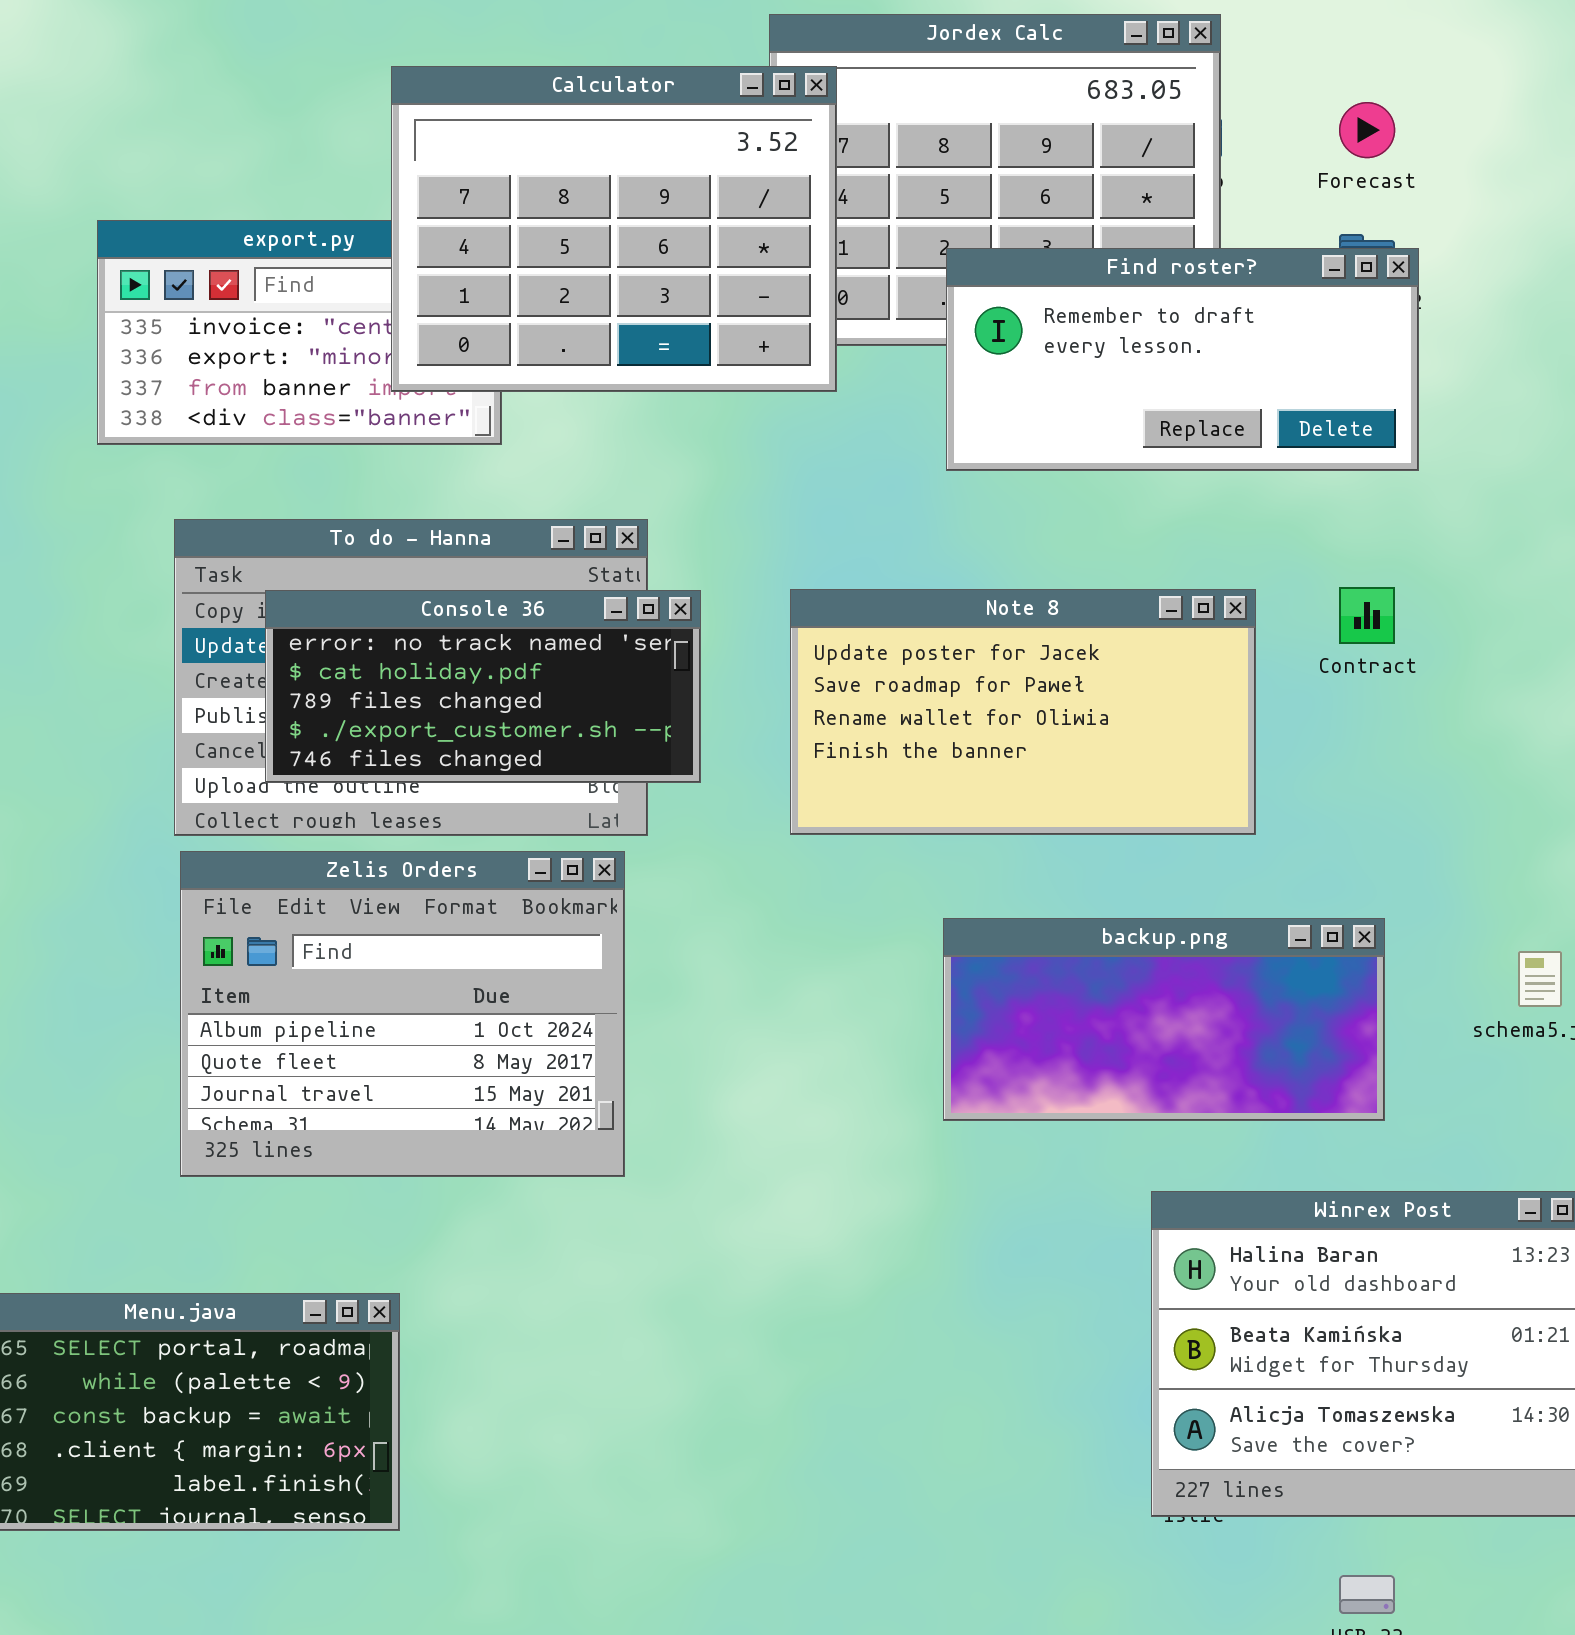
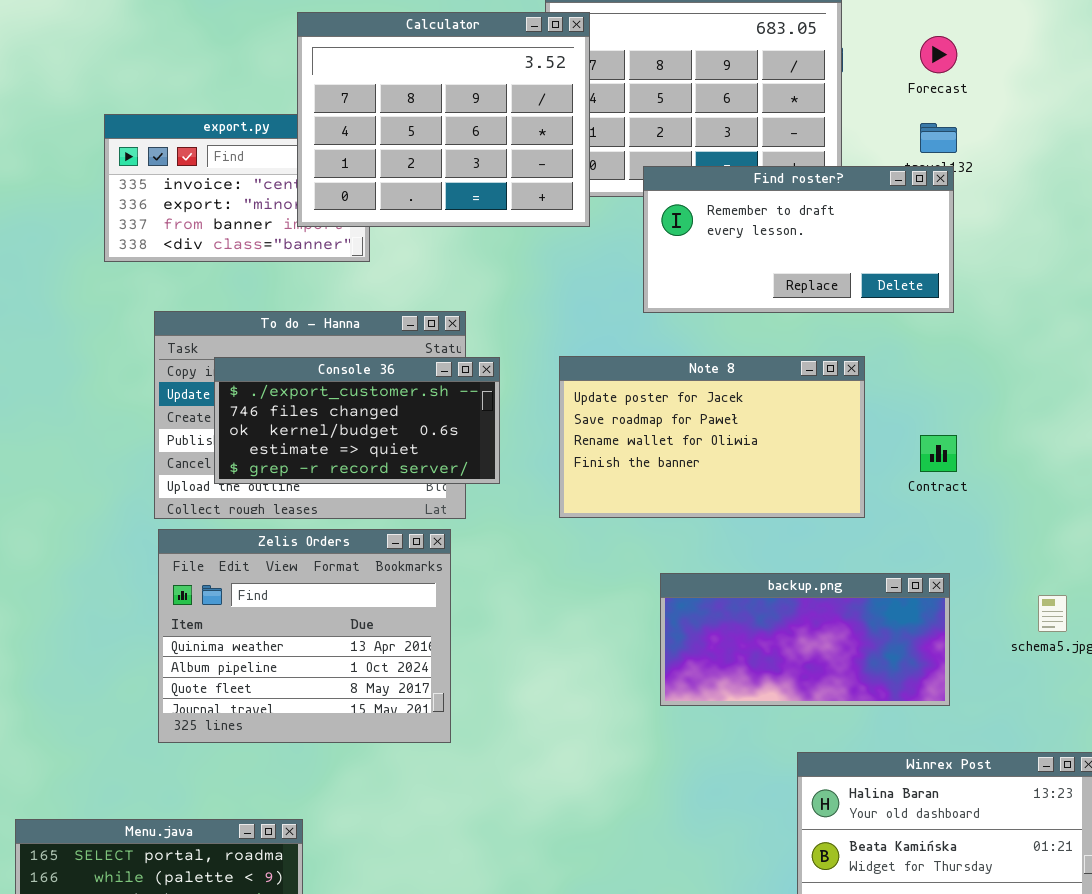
Find roster?: [946,248,1419,471] -> [643,166,954,313], moved
Contract: [1339,587,1395,644] -> [920,435,957,472], moved
Console 36: [265,590,701,783] -> [214,357,500,484], scrolled down 3 rows
Zelis Orders: [180,851,625,1177] -> [158,529,451,743], scrolled up 1 row

